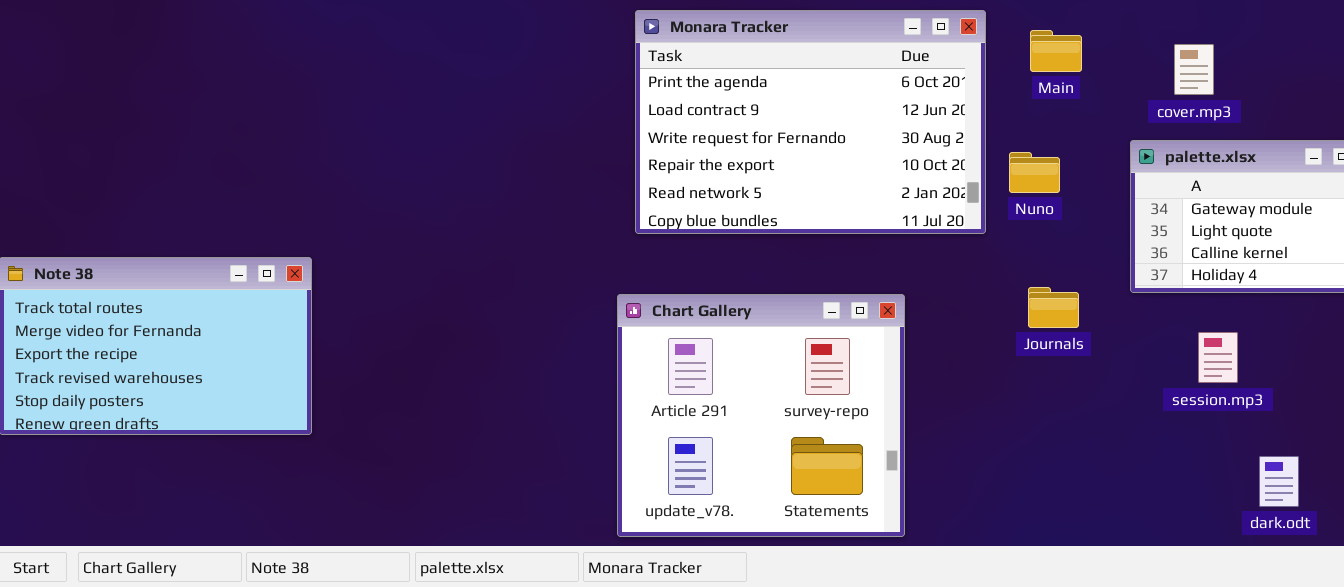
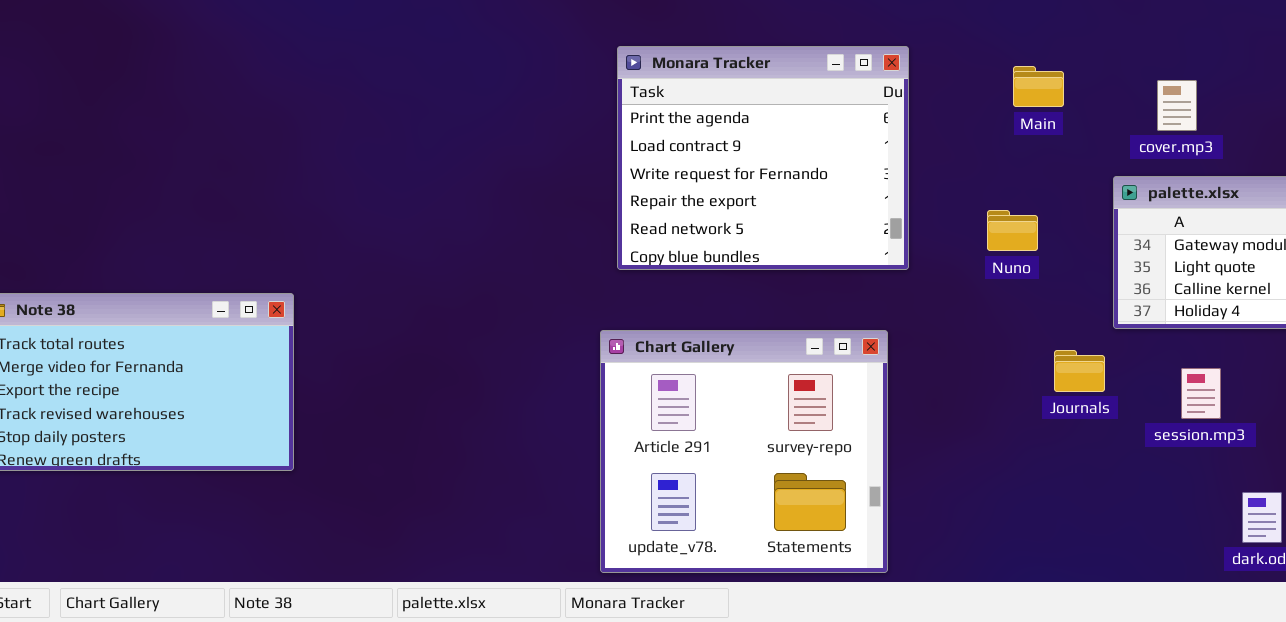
Monara Tracker: [635,10,986,234] -> [617,46,909,270], resized
Nuno: [1009,152,1060,193] -> [987,210,1038,251], moved
Journals: [1028,287,1079,328] -> [1054,350,1105,392], moved

